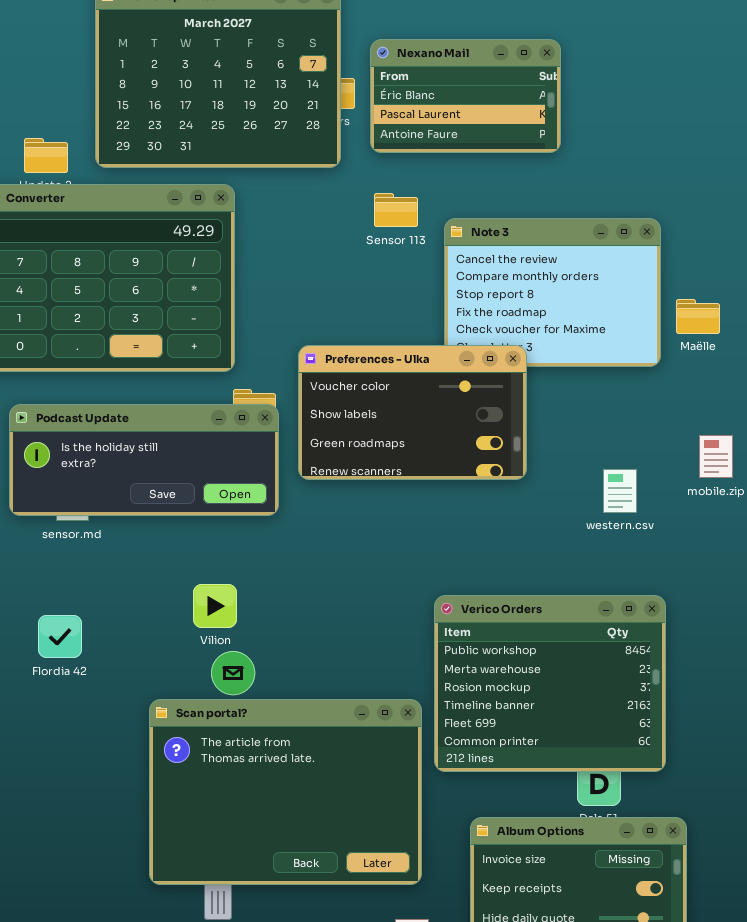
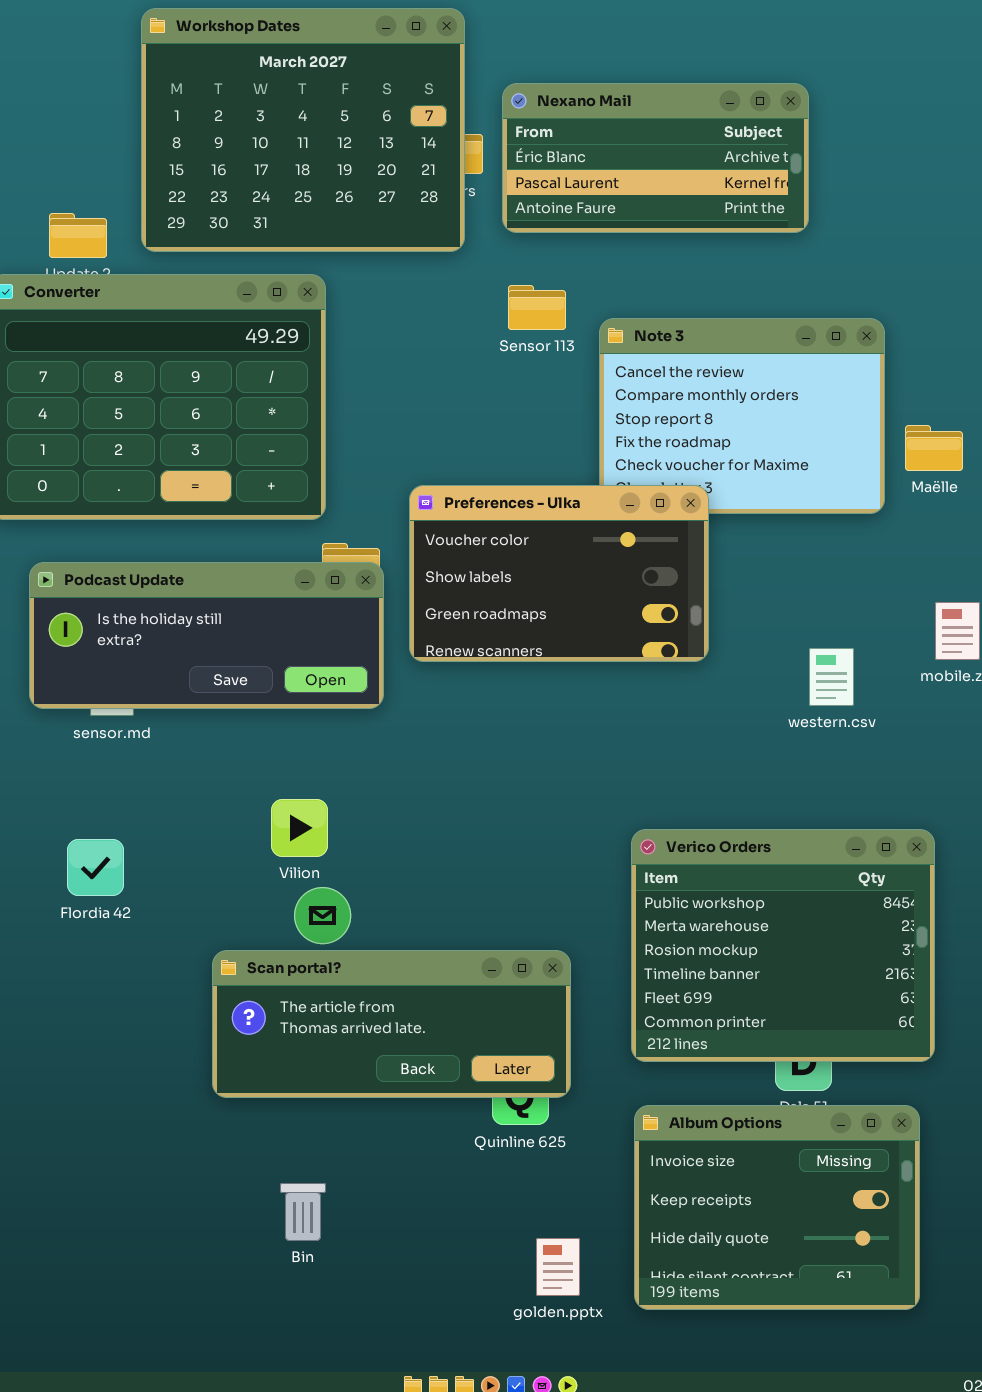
Nexano Mail: [370,39,561,153] -> [502,83,809,233], resized
Verico Orders: [434,595,666,772] -> [631,829,935,1062], moved
Scan portal?: [149,699,422,885] -> [212,950,571,1098], resized

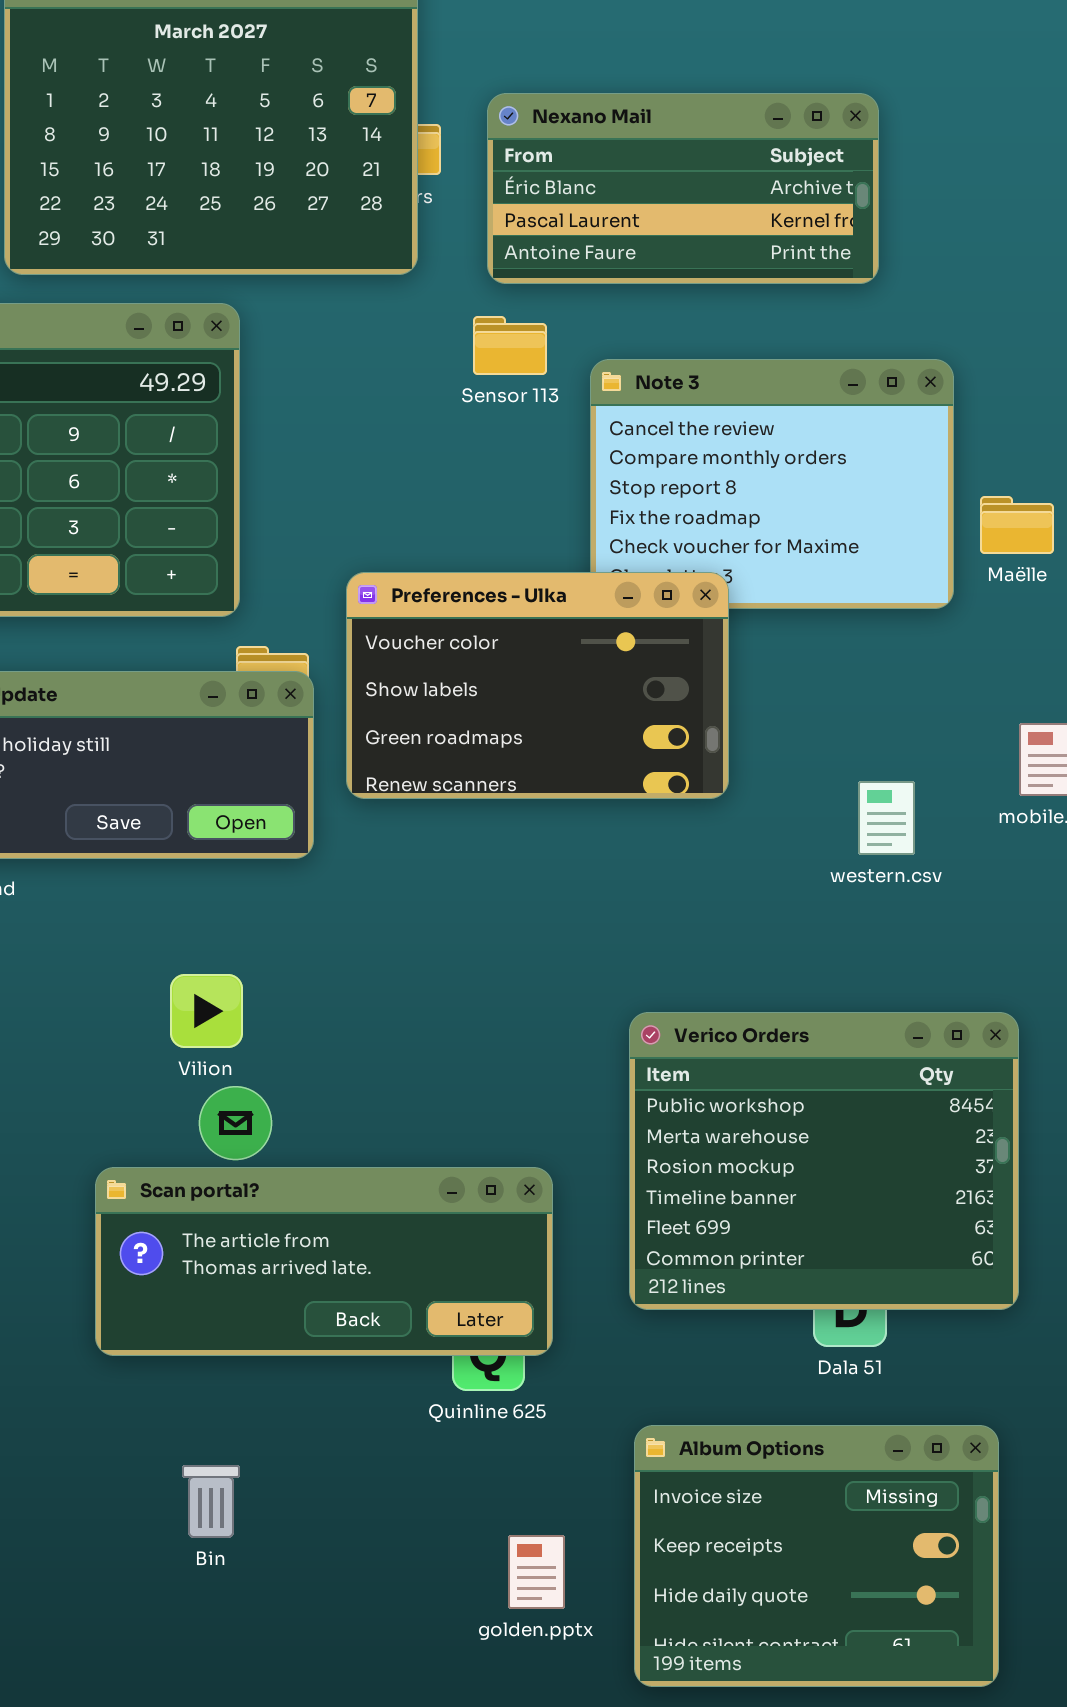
Nexano Mail: [502,83,809,233] -> [487,93,879,284], moved
Album Options: [634,1105,920,1310] -> [634,1425,999,1687], moved

